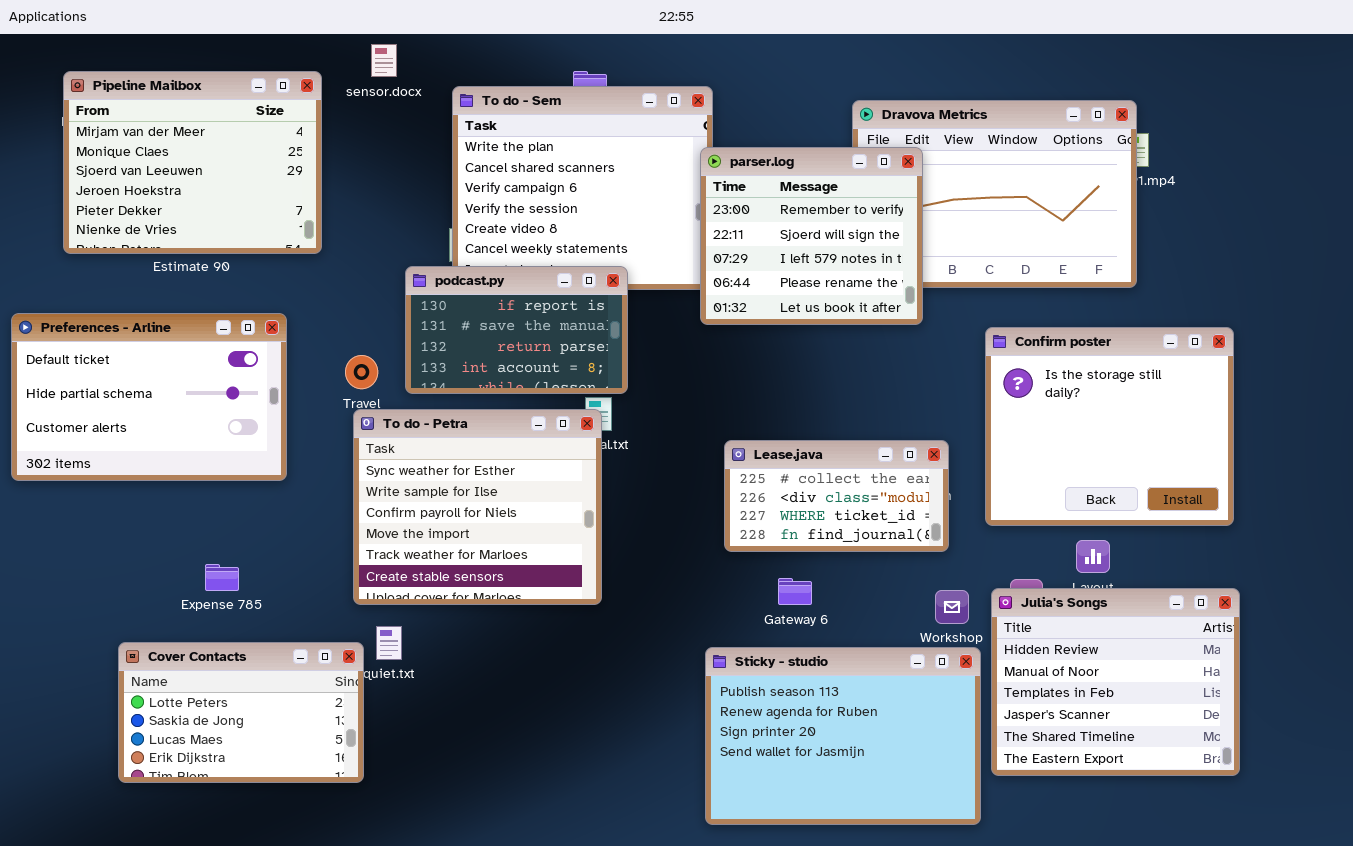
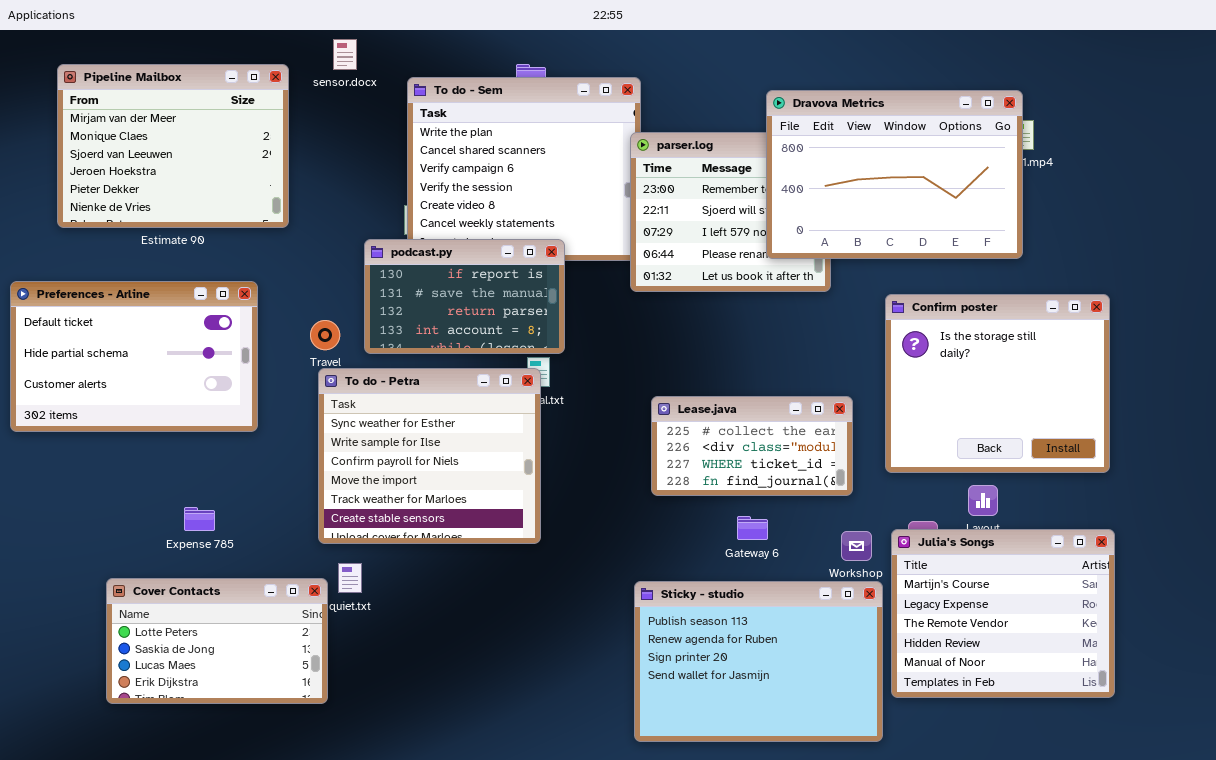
Dravova Metrics: [852,100,1137,288] -> [766,90,1023,259], raised
Gateway 6: [778,578,812,605] -> [737,516,768,540], moved
Julia's Songs: [991,588,1240,776] -> [891,529,1115,698], scrolled up 3 rows

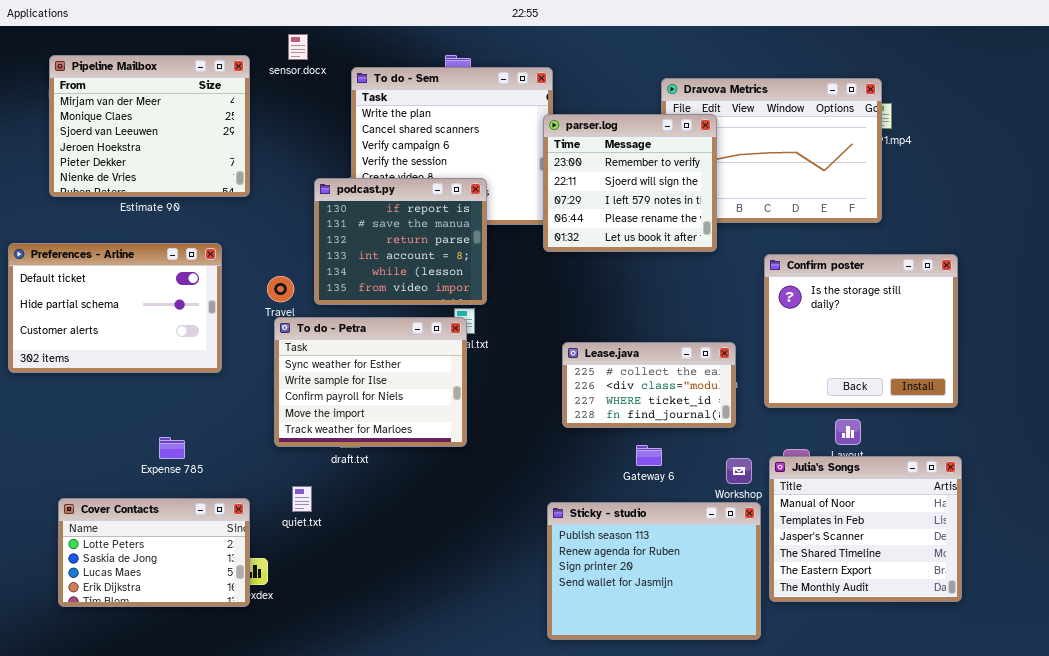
parser.log: [630,132,831,292] -> [543,114,717,252], raised
podcast.py: [364,239,565,354] -> [314,178,487,305], resized
To do - Petra: [318,368,541,544] -> [274,317,467,447], resized
Julia's Songs: [891,529,1115,698] -> [769,456,962,602], scrolled down 4 rows
Cover Contacts: [106,578,328,704] -> [58,498,250,607], moved

